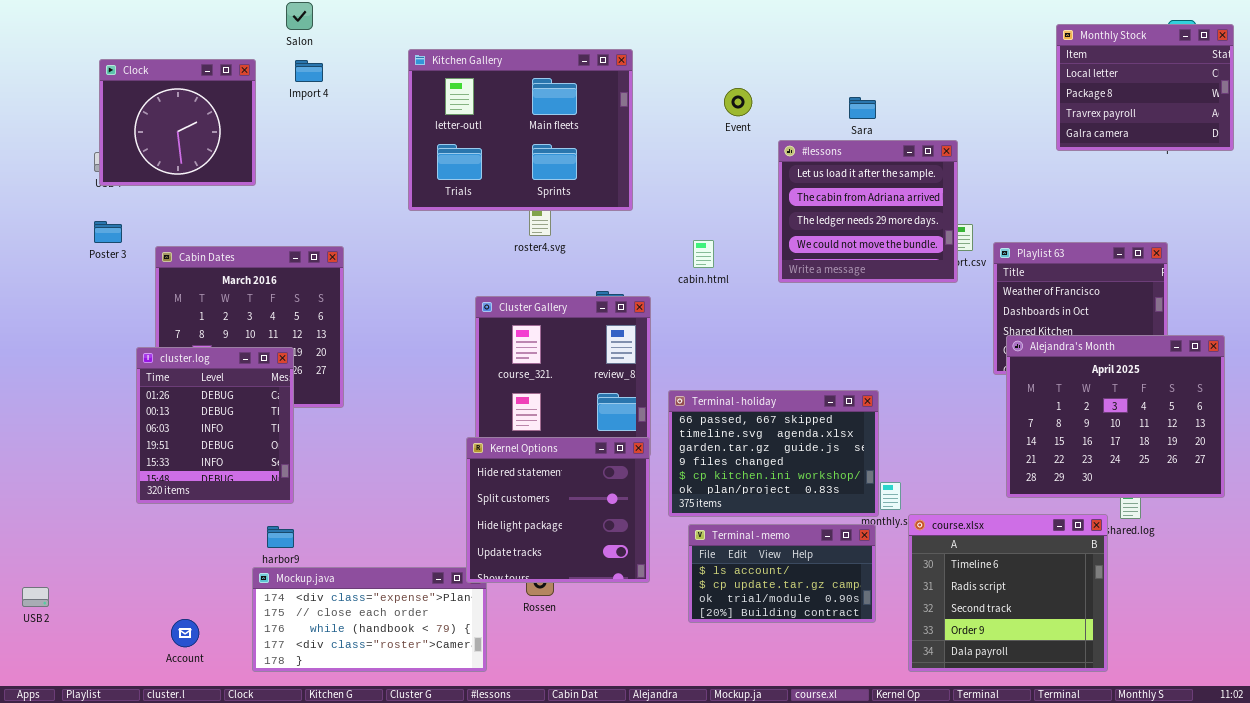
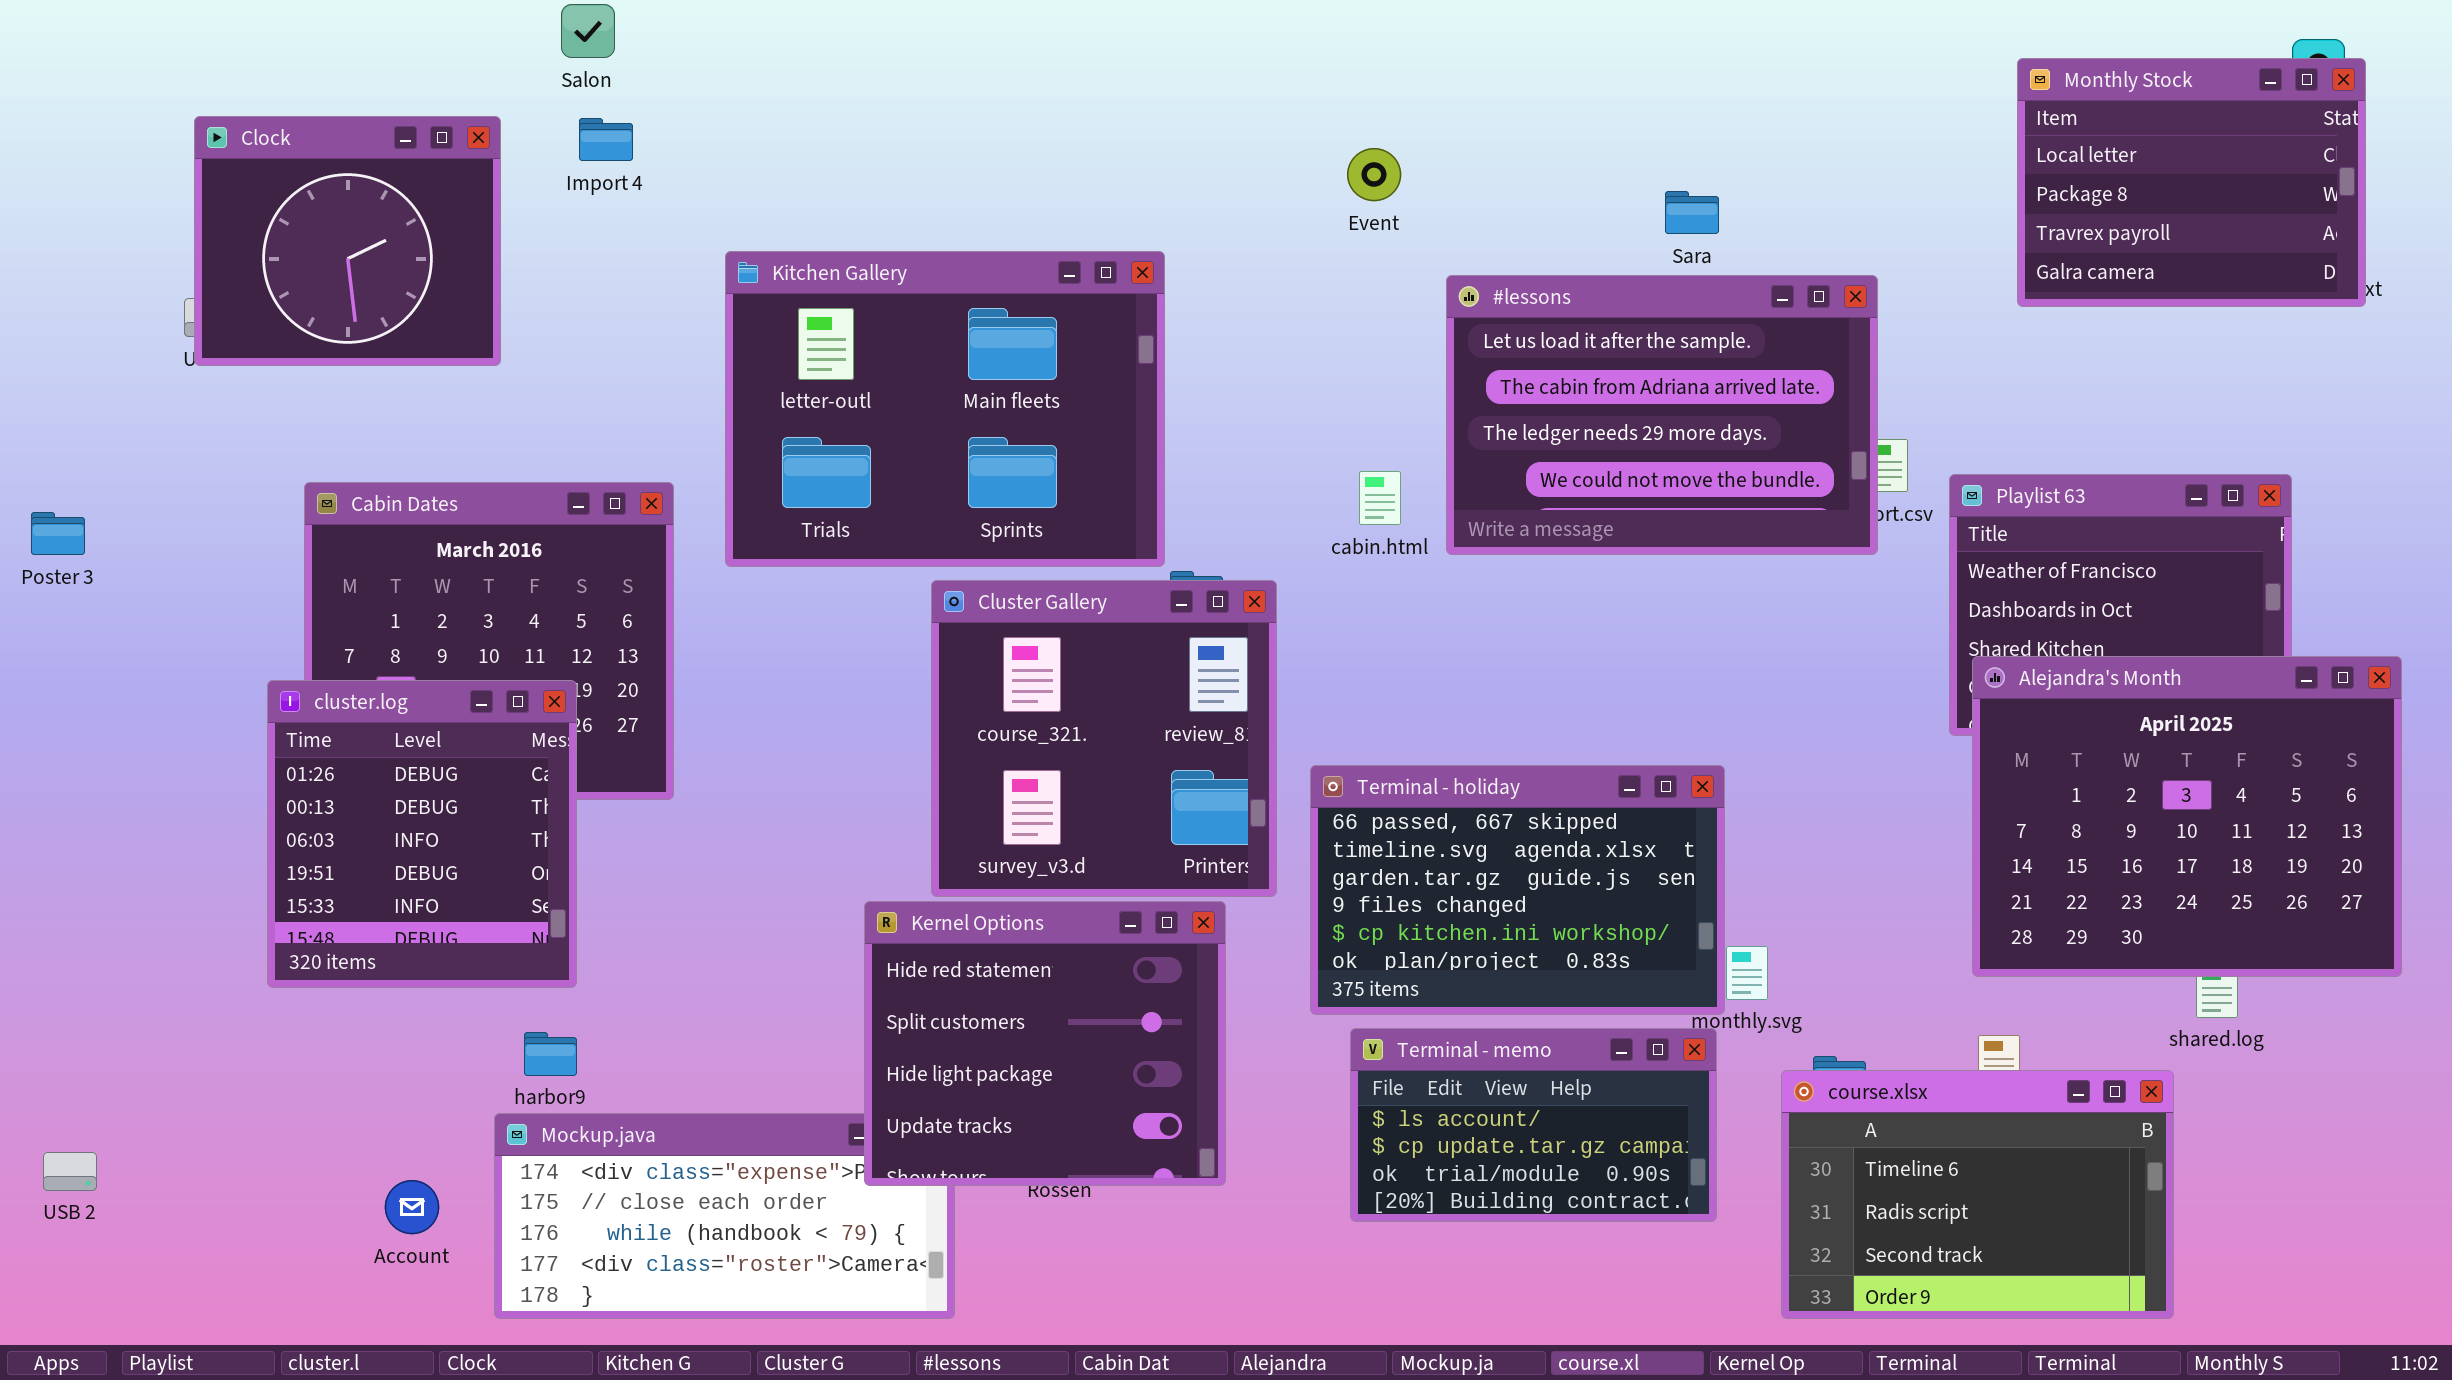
Monthly Stock: [1056,24,1234,151] -> [2017,58,2366,307], moved
Kitchen Gallery: [408,49,633,211] -> [725,251,1165,567], moved
Event: [724,88,752,116] -> [1347,148,1401,201], moved
#lessons: [778,140,958,283] -> [1446,275,1878,555], resized
Poster 3: [94,221,122,243] -> [31,512,85,555], moved
Kernel Options: [466,437,650,583] -> [864,901,1226,1186], moved
course.xlsx: [908,514,1108,672] -> [1781,1070,2174,1319], resized
Account: [171,619,199,647] -> [385,1180,439,1234], moved

